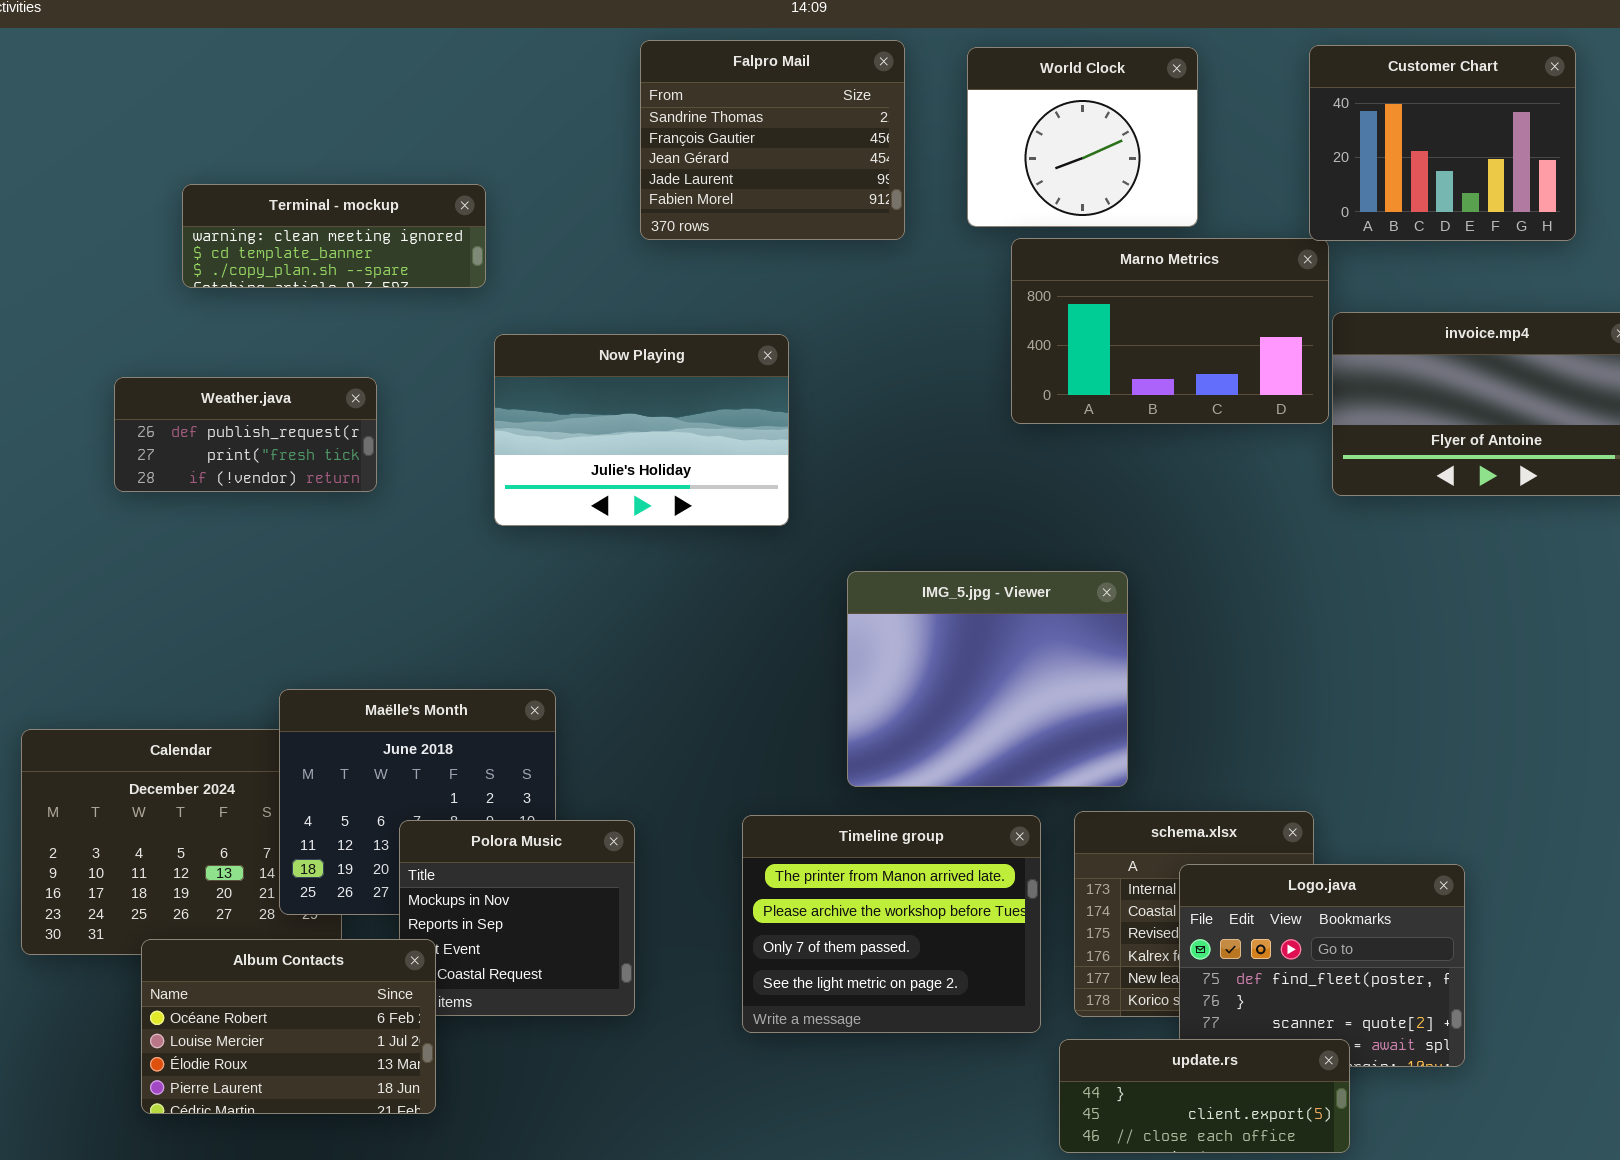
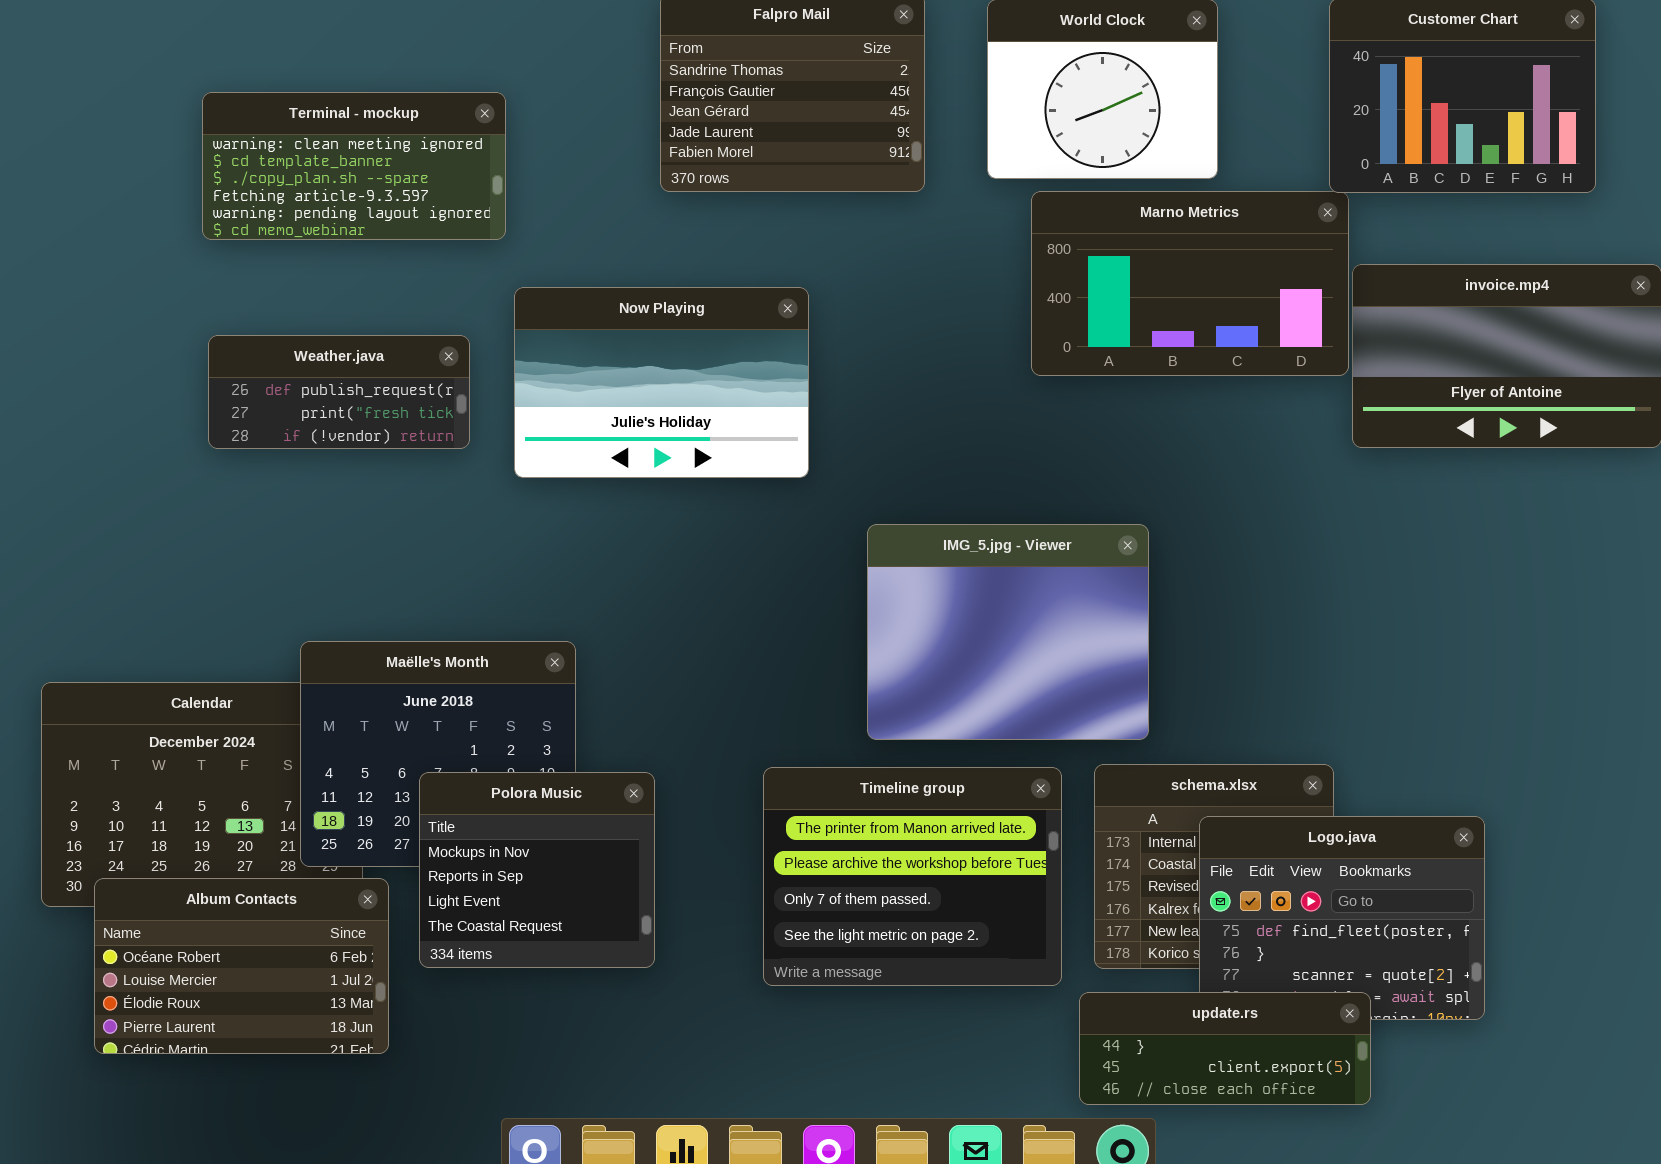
Terminal - mockup: [182,184,486,288] -> [202,92,506,240], resized
Weather.java: [114,377,377,492] -> [208,335,470,449], moved
Album Contacts: [141,939,436,1114] -> [94,878,389,1054], moved

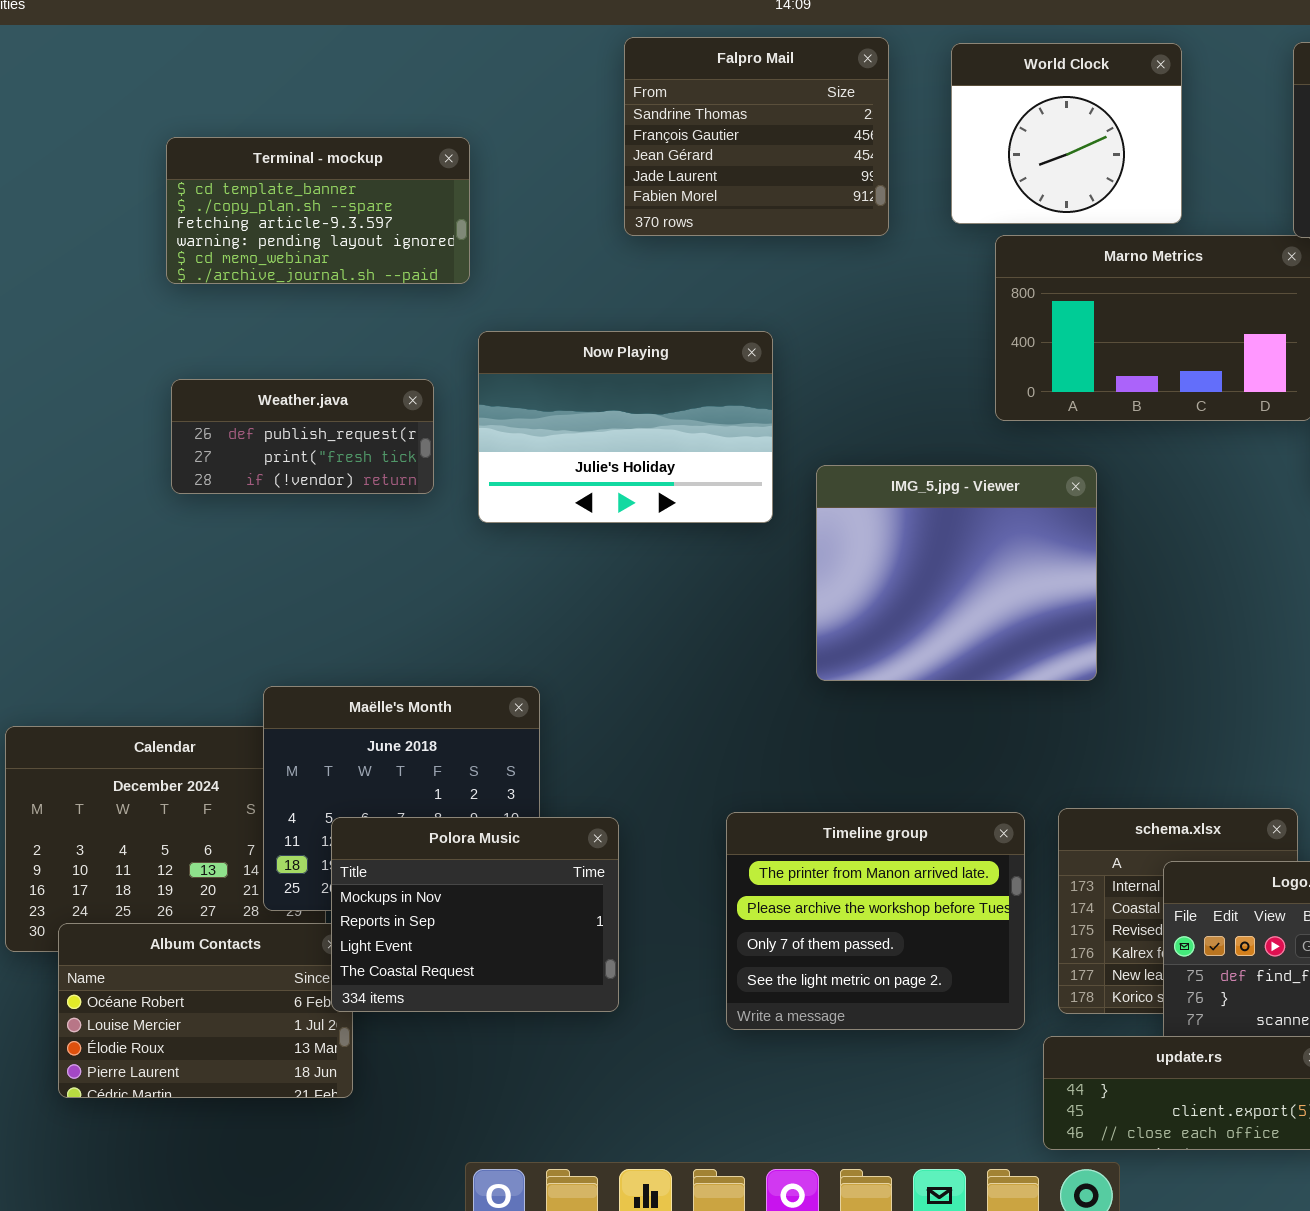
Terminal - mockup: [202,92,506,240] -> [166,137,470,284], scrolled down 1 row
IMG_5.jpg - Viewer: [867,524,1149,740] -> [816,465,1097,681], moved
Polora Music: [419,772,655,968] -> [331,817,619,1012], resized

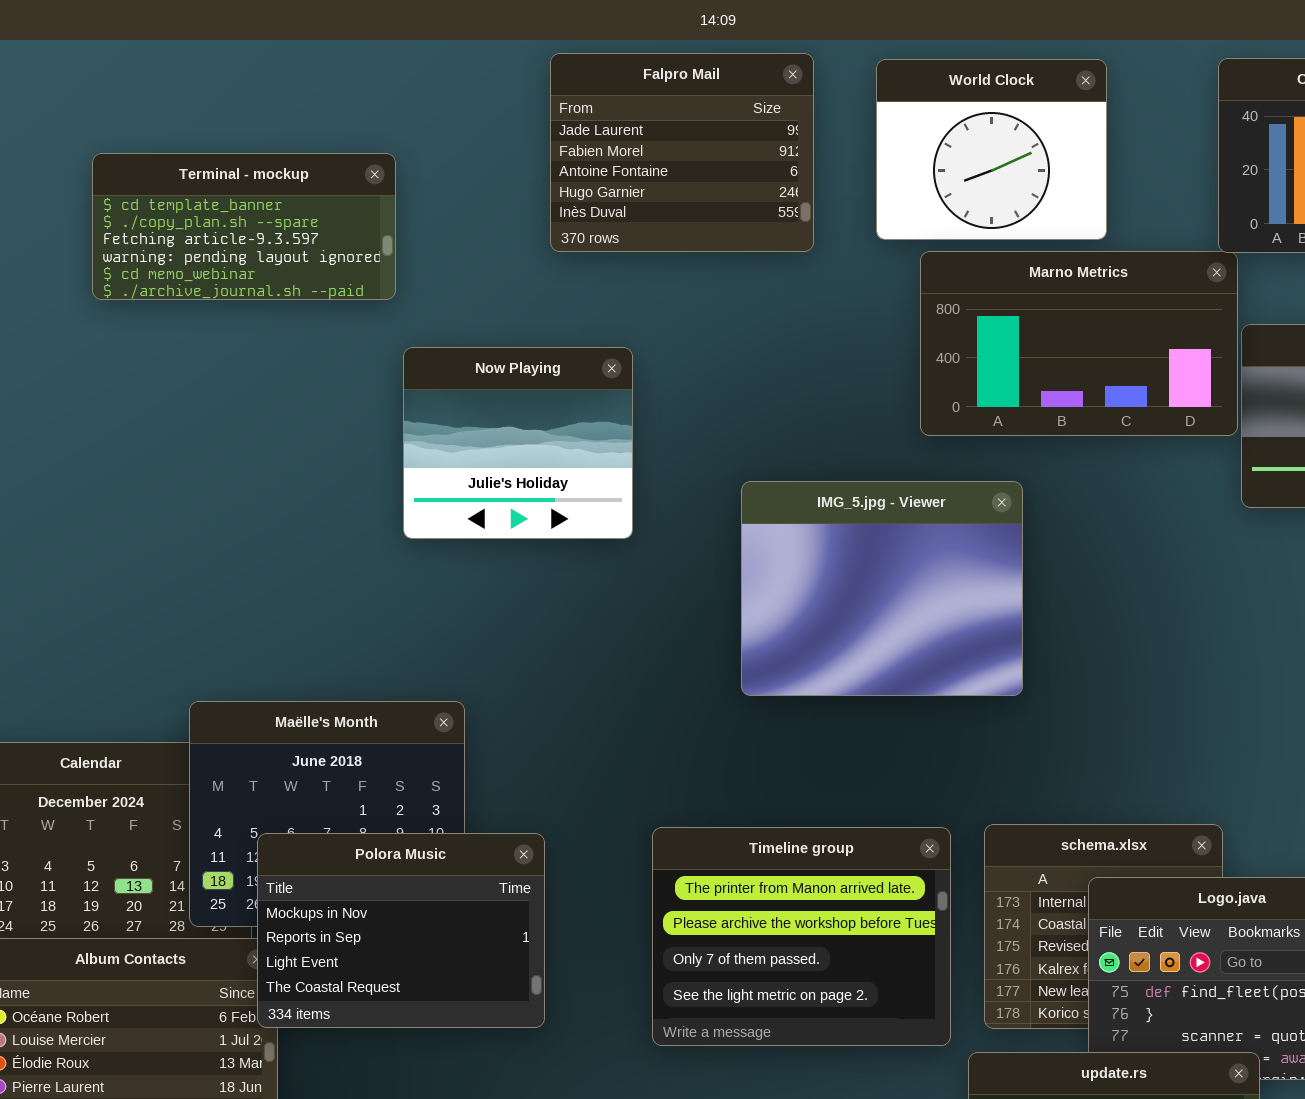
Falpro Mail: [624,37,889,236] -> [550,53,814,252], scrolled down 3 rows
Now Playing: [478,331,773,523] -> [403,347,633,539], resized
Weather.java: [171,379,434,494] -> none, closed

